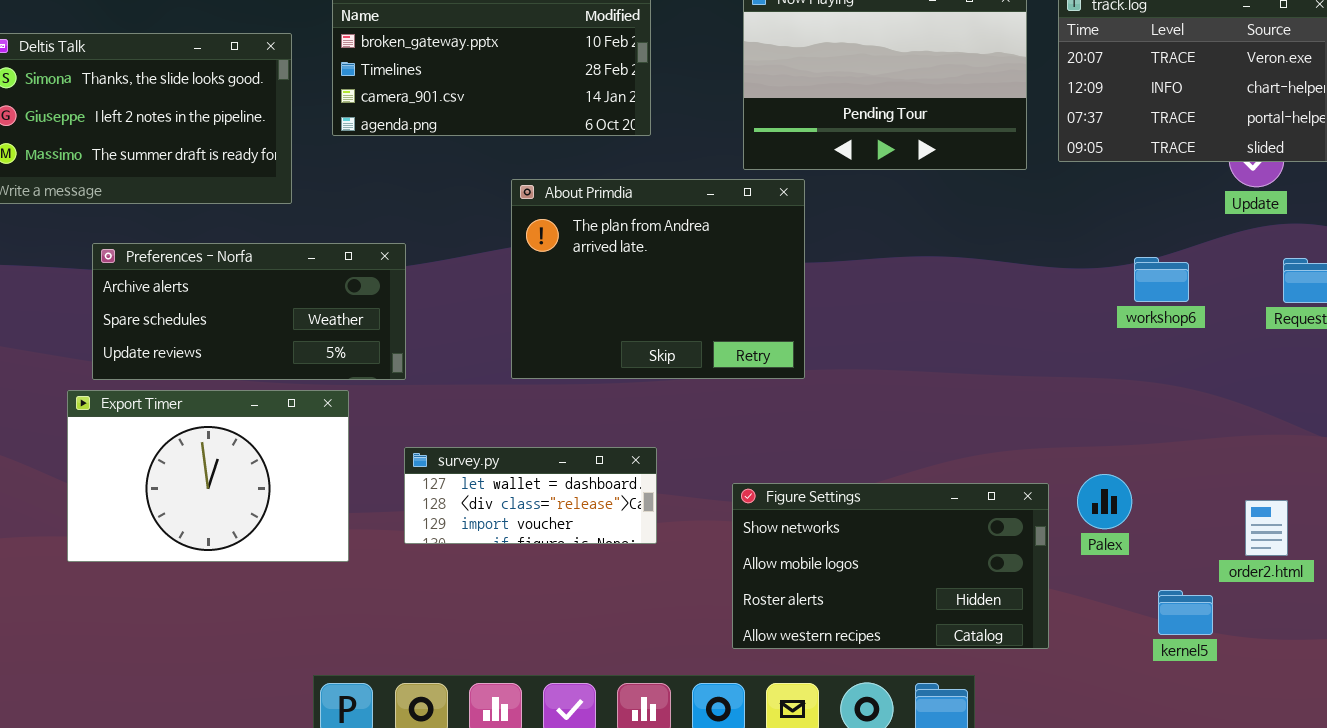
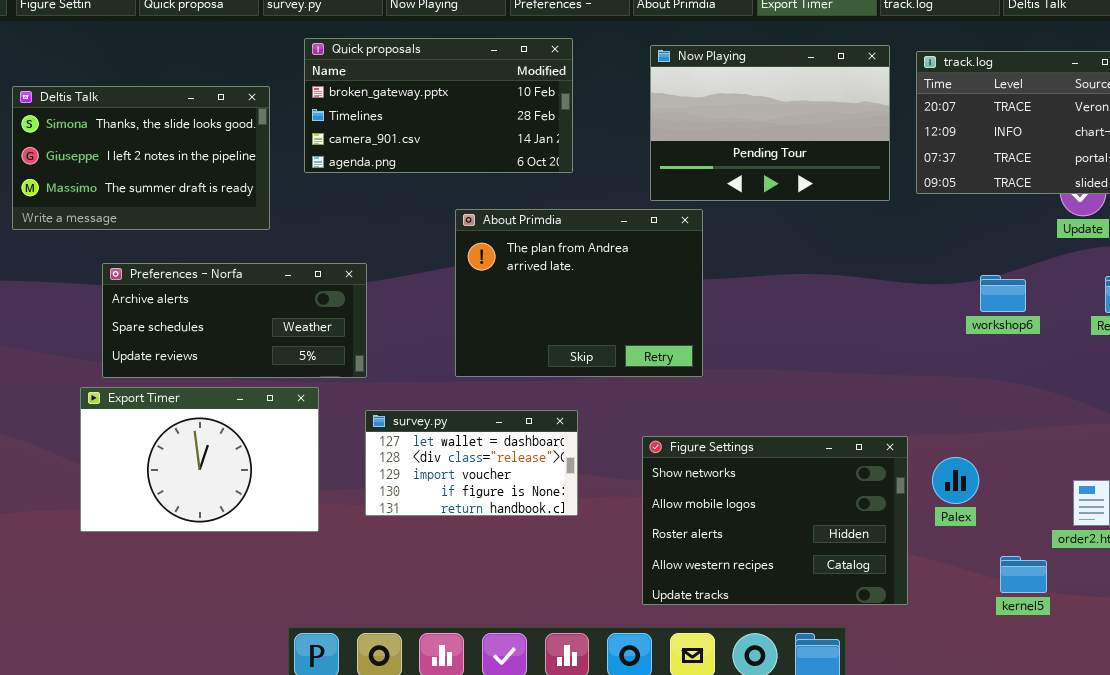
survey.py: [404,447,657,544] -> [365,410,578,516], resized
Figure Settings: [732,483,1049,649] -> [642,436,908,605], resized

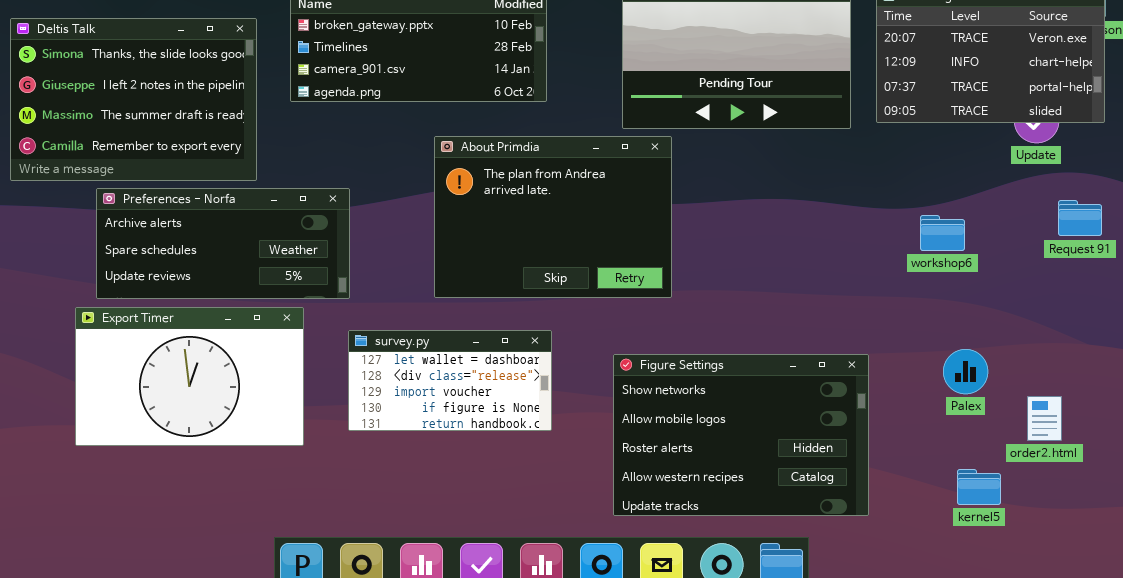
Deltis Talk: [12,86,270,230] -> [10,18,257,181], resized
workshop6: [980,275,1026,312] -> [920,215,965,251], moved
Palex: [932,457,979,504] -> [943,349,988,394], moved

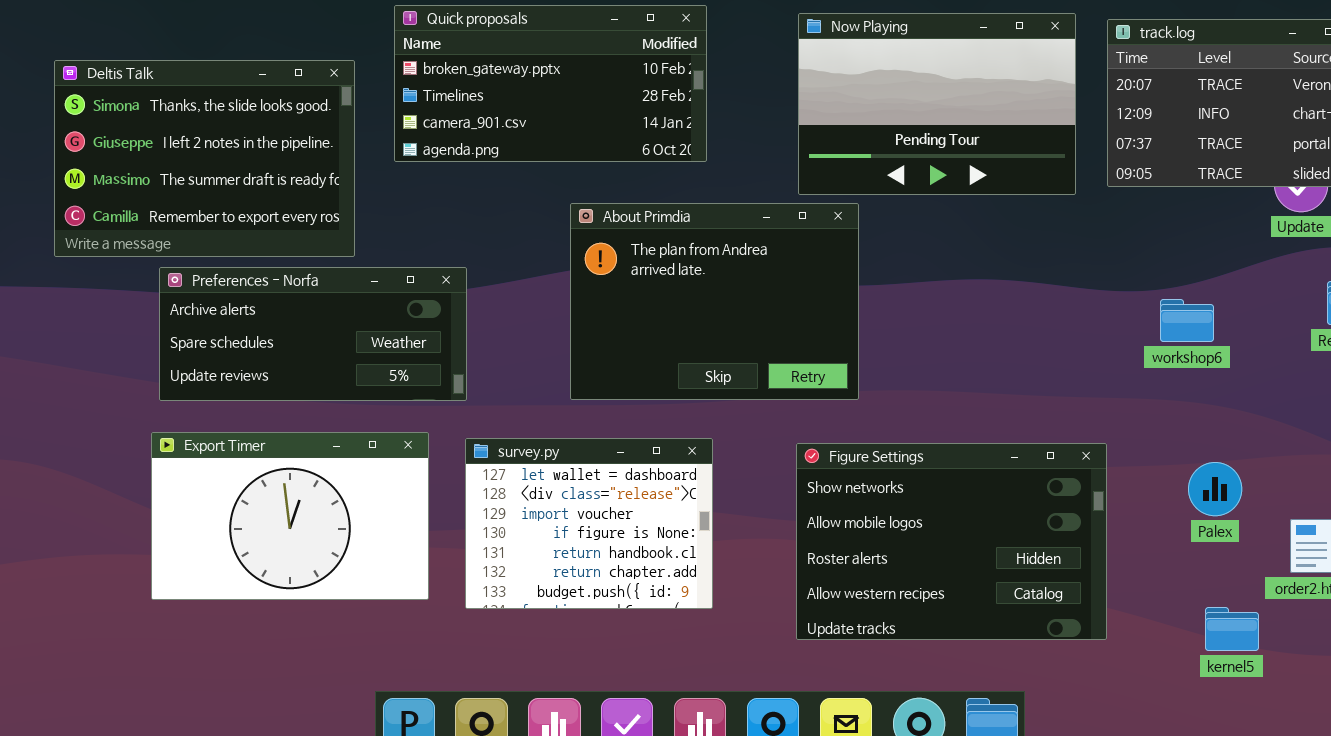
Export Timer: [75,307,304,446] -> [151,432,429,600], moved
survey.py: [348,330,552,431] -> [465,438,713,609], resized
Figure Settings: [613,354,869,516] -> [796,443,1107,640], moved

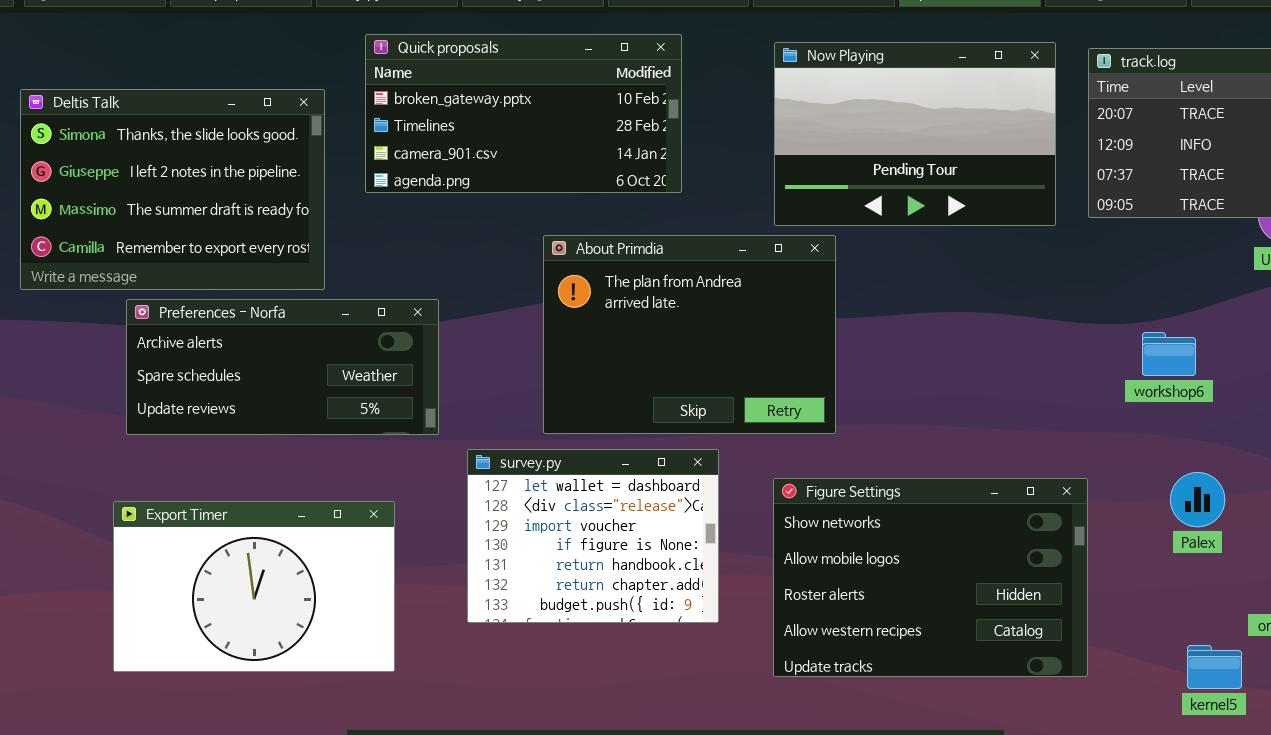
Export Timer: [151,432,429,600] -> [113,501,395,672], moved
survey.py: [465,438,713,609] -> [467,449,719,623], moved
Palex: [1188,462,1242,516] -> [1170,472,1225,527], moved

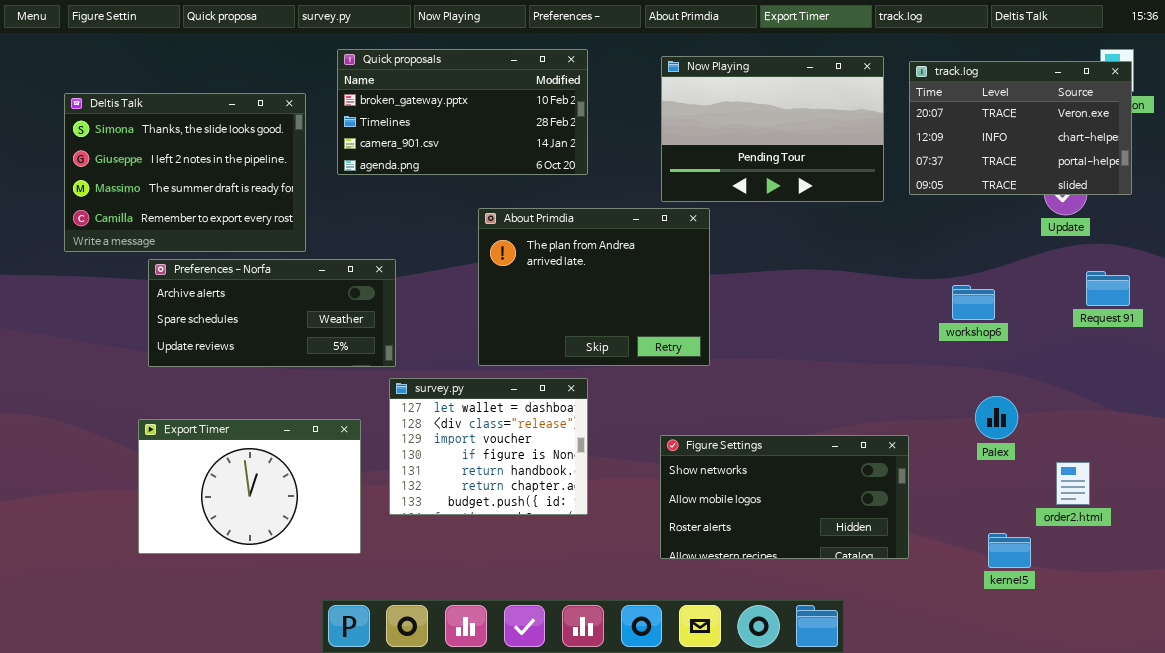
survey.py: [467,449,719,623] -> [389,378,588,515], moved
Figure Settings: [773,478,1088,677] -> [660,435,909,559], resized

